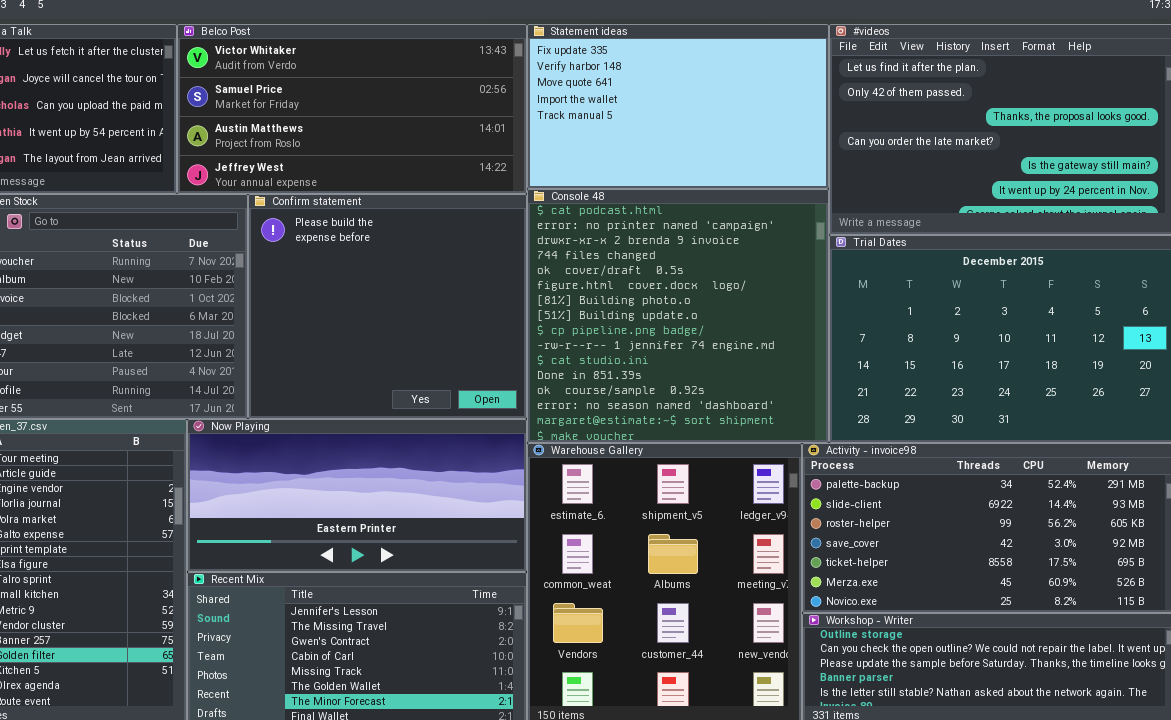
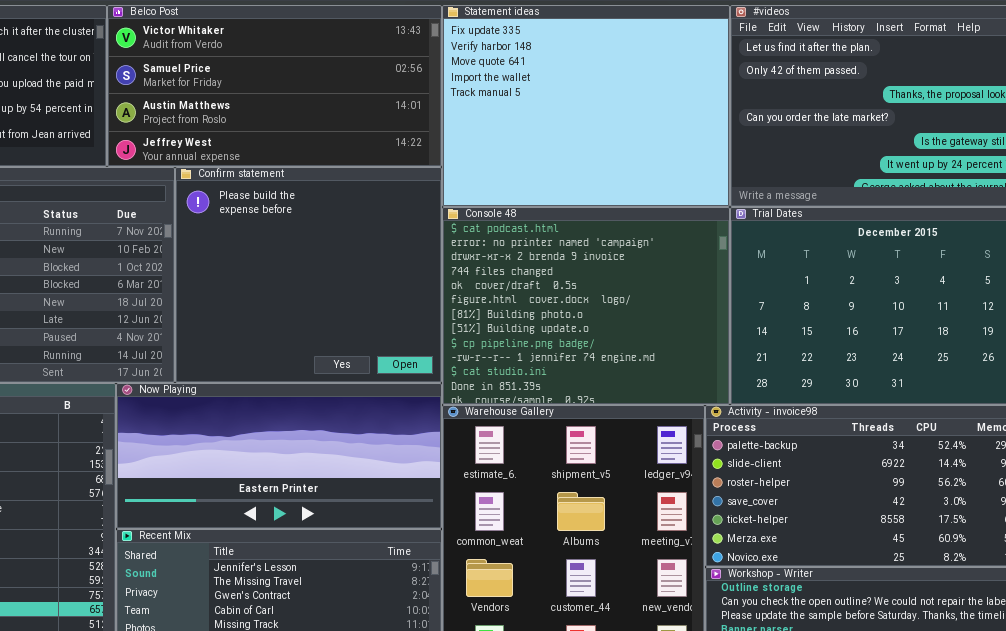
Statement ideas: [527,24,829,189] -> [442,5,730,207], resized
Console 48: [527,189,829,443] -> [442,207,730,405], resized

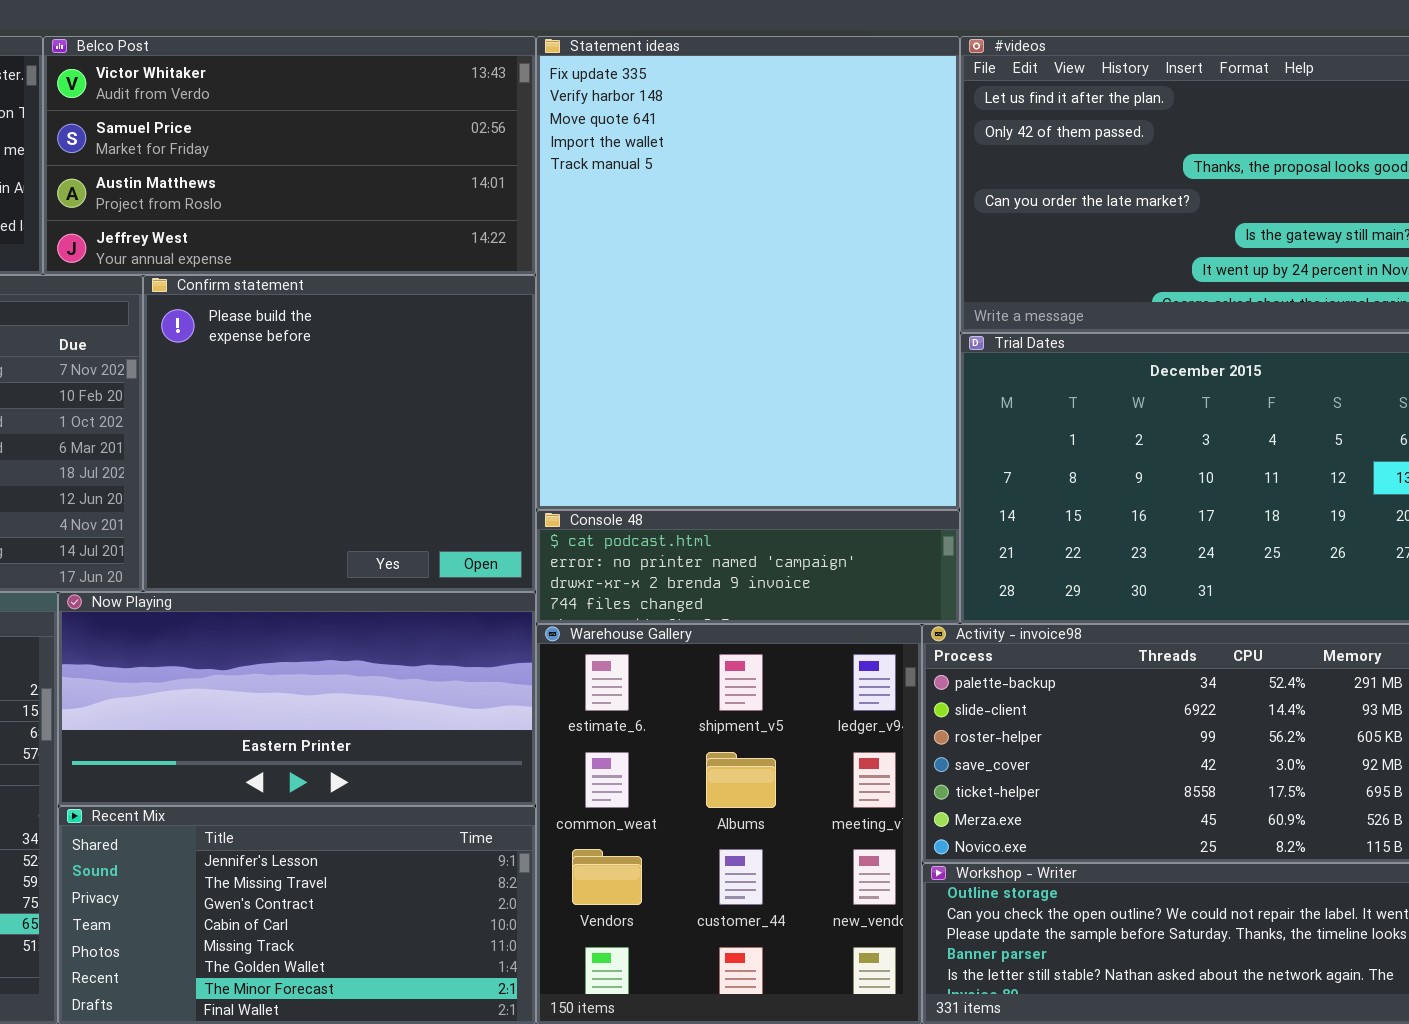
Statement ideas: [442,5,730,207] -> [536,36,960,510], resized
Console 48: [442,207,730,405] -> [536,510,960,624], resized

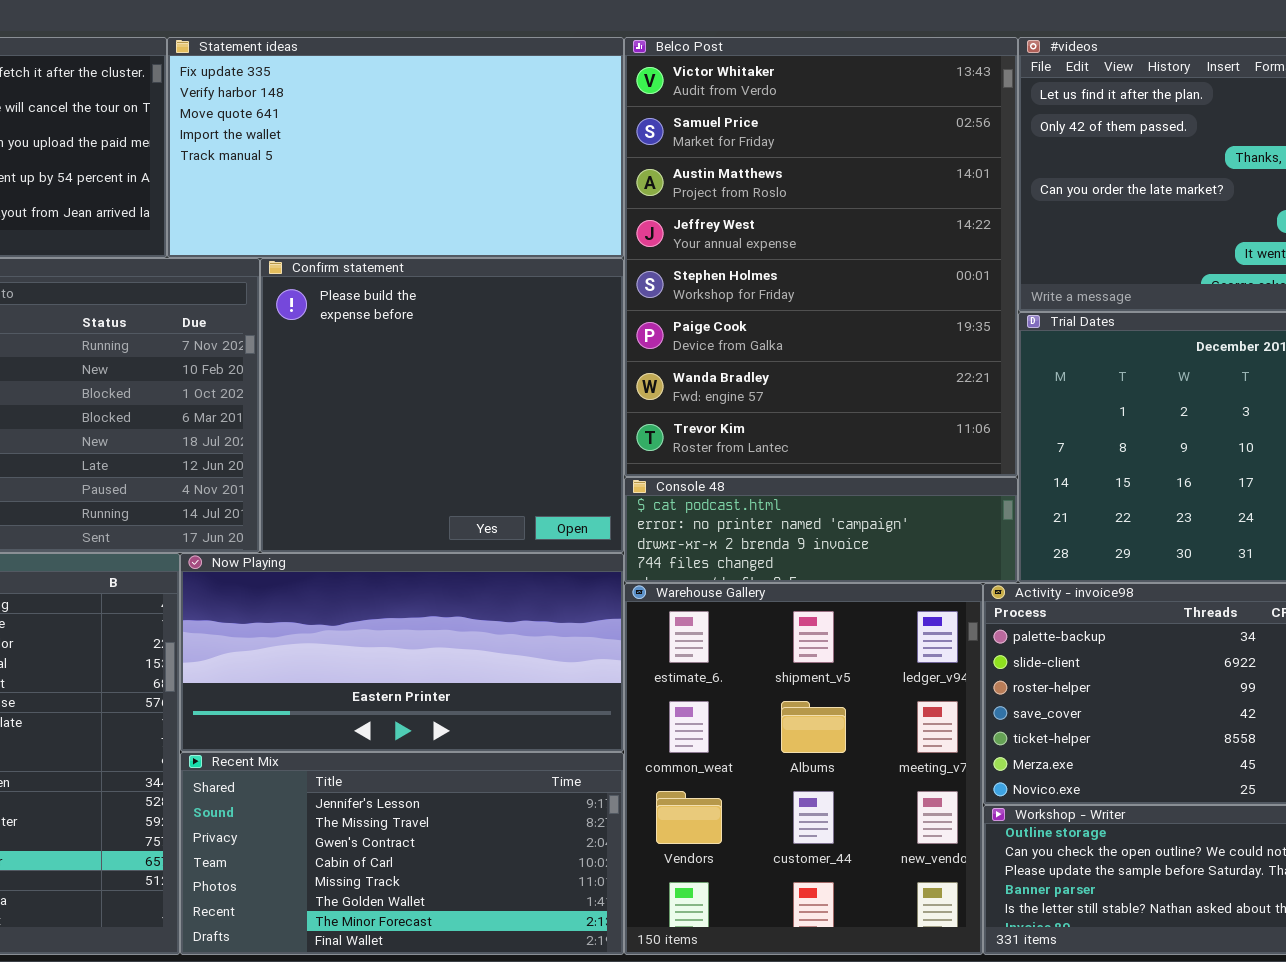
Belco Post: [43,36,536,275] -> [624,37,1018,477], moved, resized
Statement ideas: [536,36,960,510] -> [167,37,624,258], moved, resized

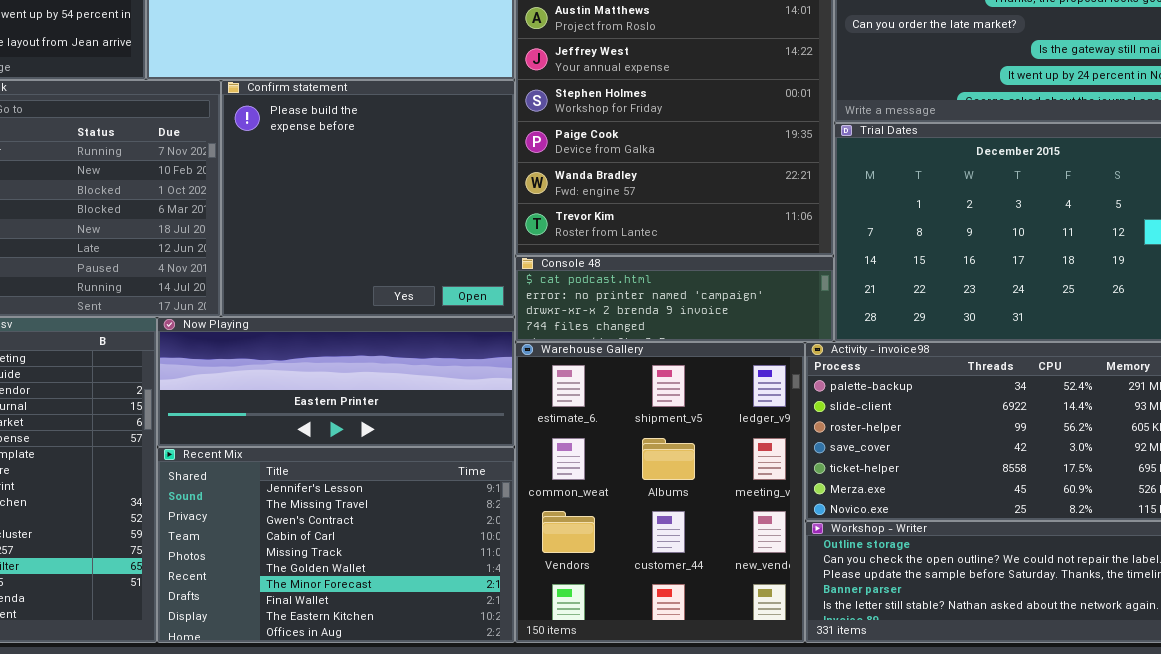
Now Playing: [180,553,624,752] -> [157,317,515,447], resized
Recent Mix: [180,752,624,955] -> [157,447,515,643], resized

